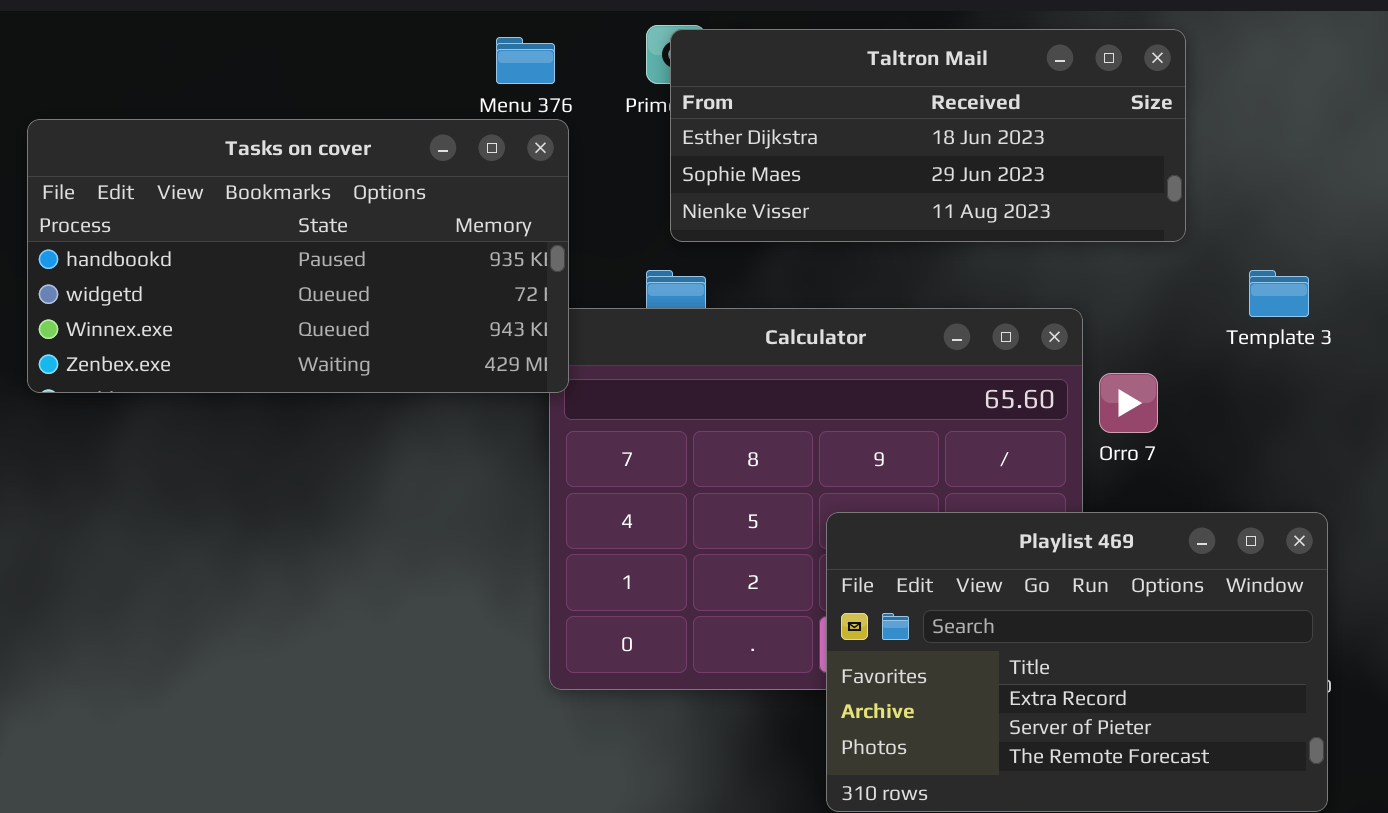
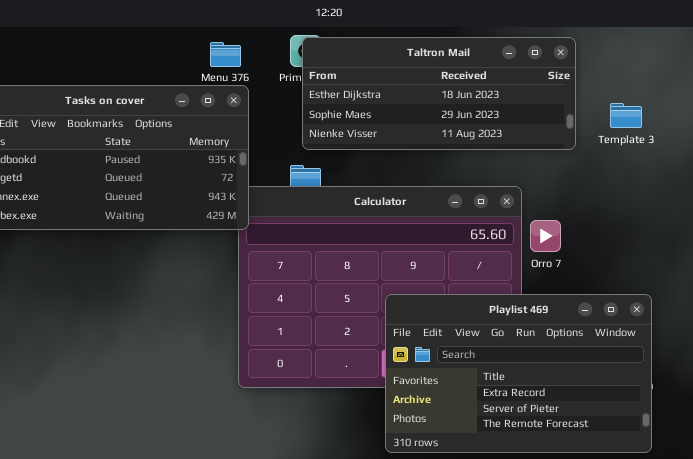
Template 3: [1249,270,1309,317] -> [610,103,642,128], moved

